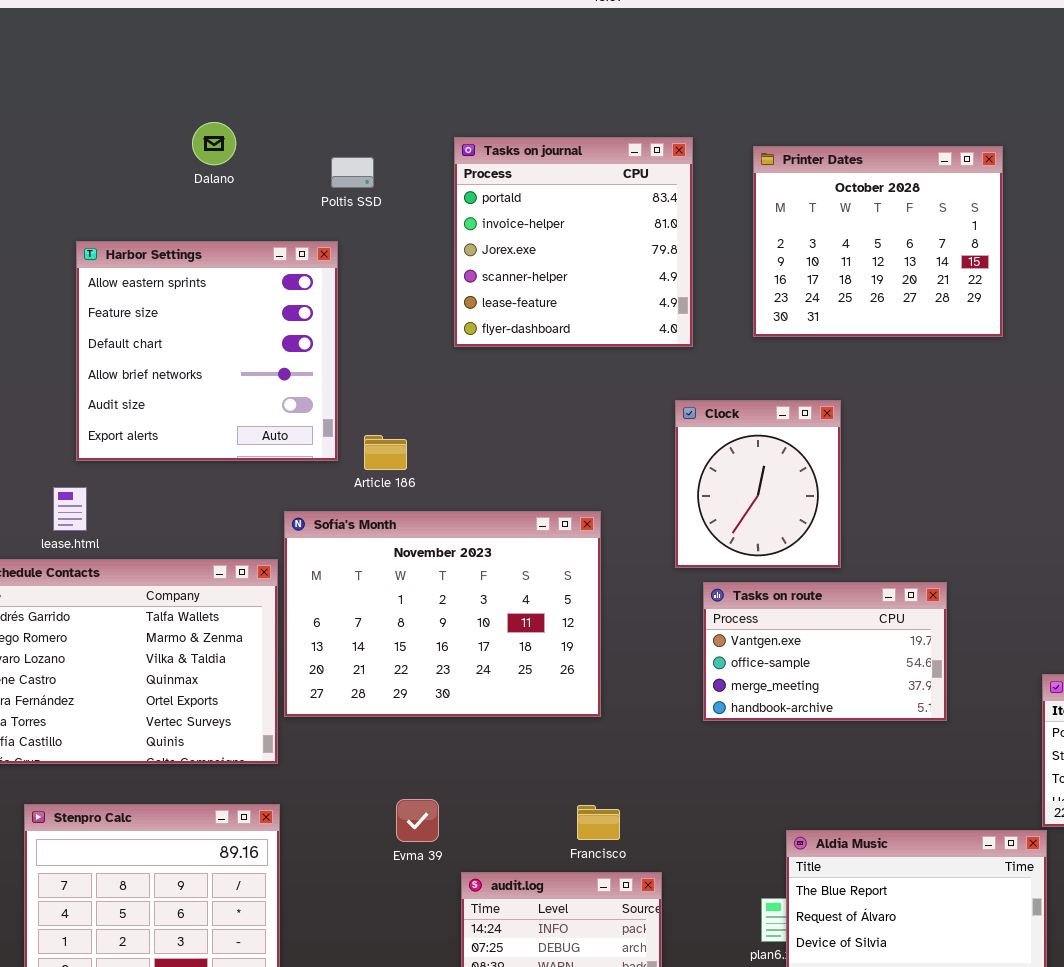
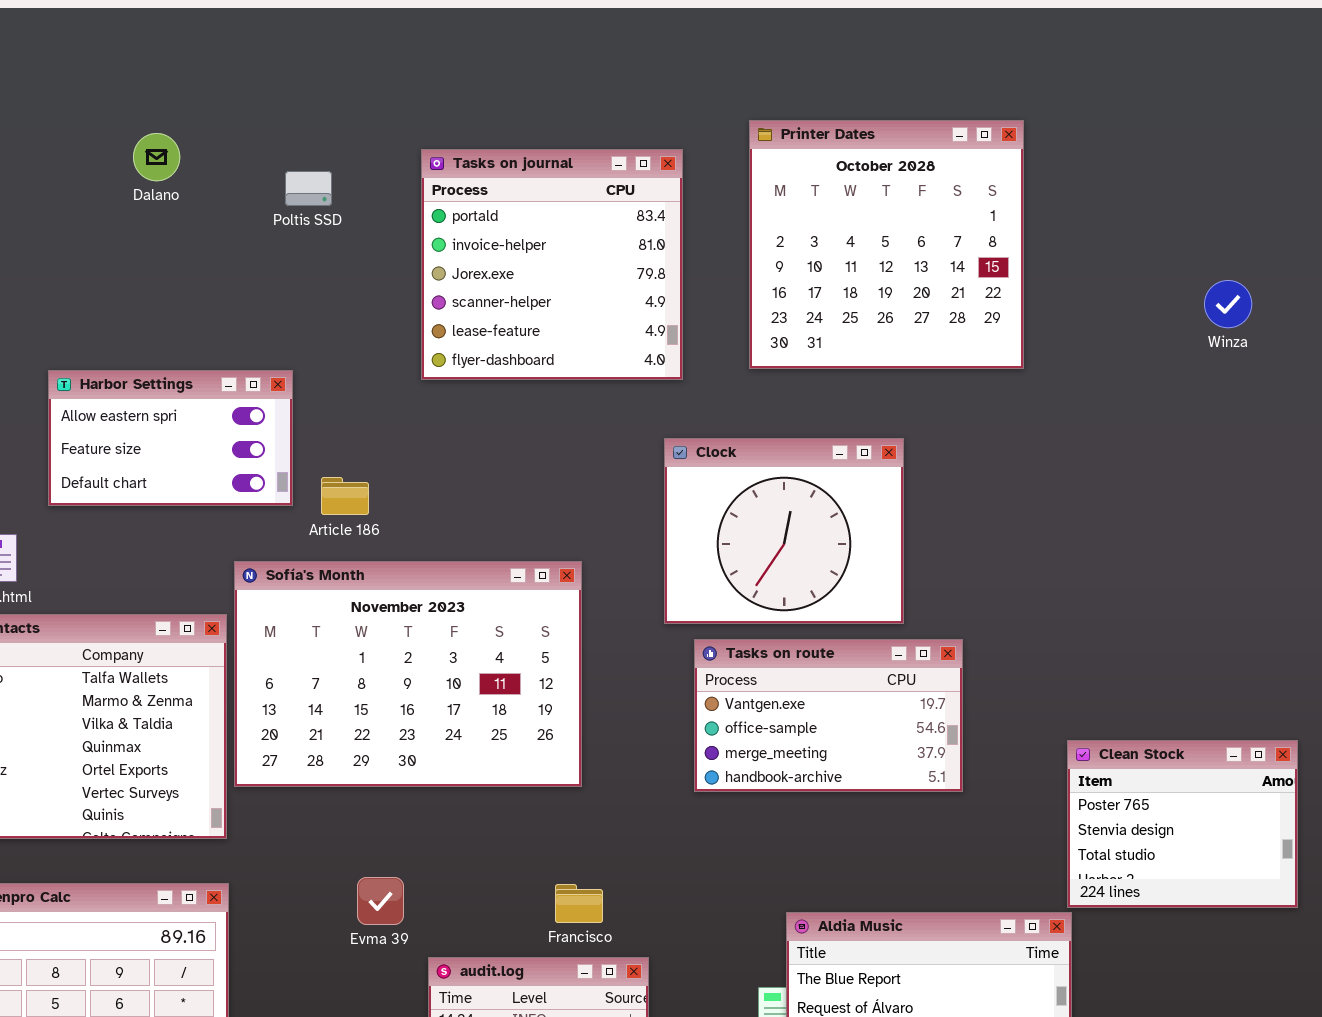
Printer Dates: [753,146,1003,337] -> [749,120,1024,369], resized
Harbor Settings: [76,241,338,461] -> [48,370,293,506], resized
Clock: [675,400,841,568] -> [664,438,904,624], resized

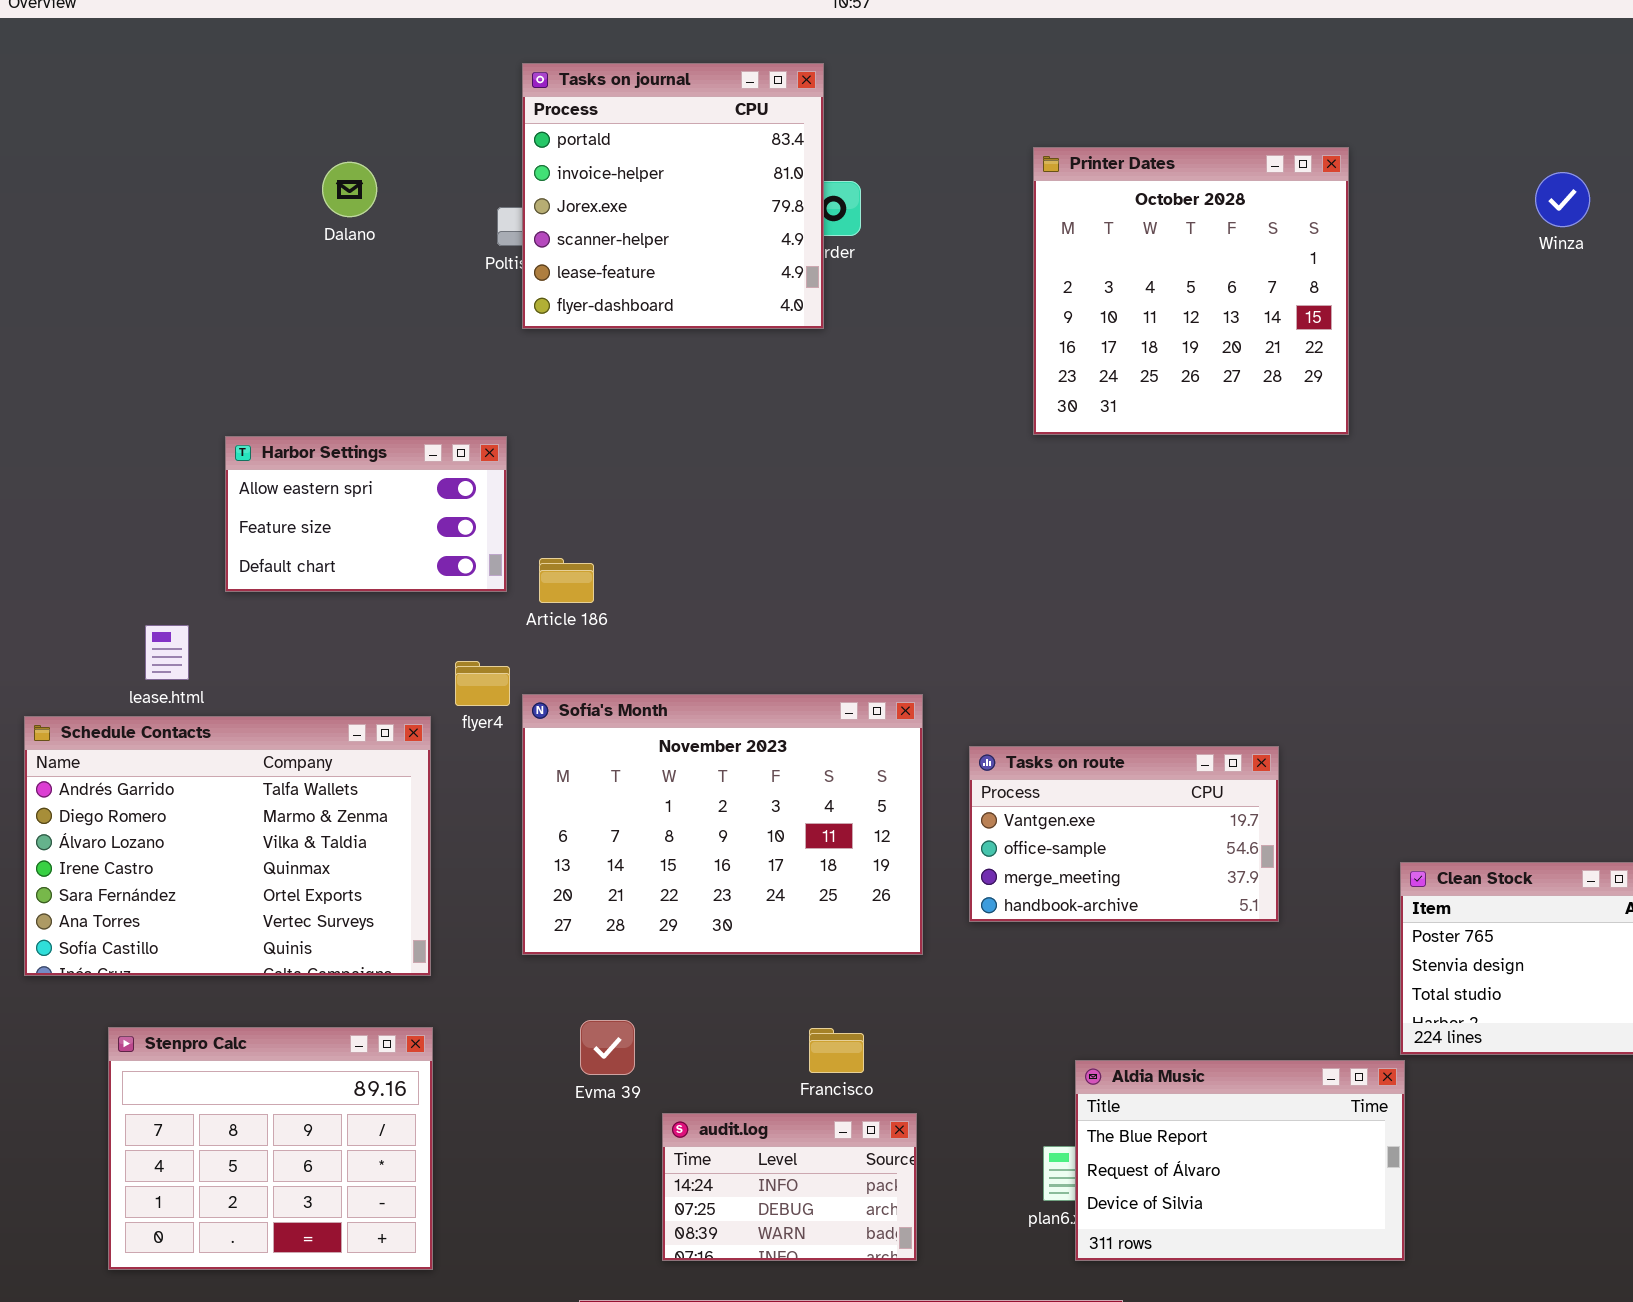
Tasks on journal: [421,149,683,380] -> [522,63,824,329], moved
Winza: [1204,280,1252,328] -> [1535,172,1590,227], moved
Clock: [664,438,904,624] -> none, closed
Sofía's Month: [234,561,582,787] -> [522,694,923,955], moved

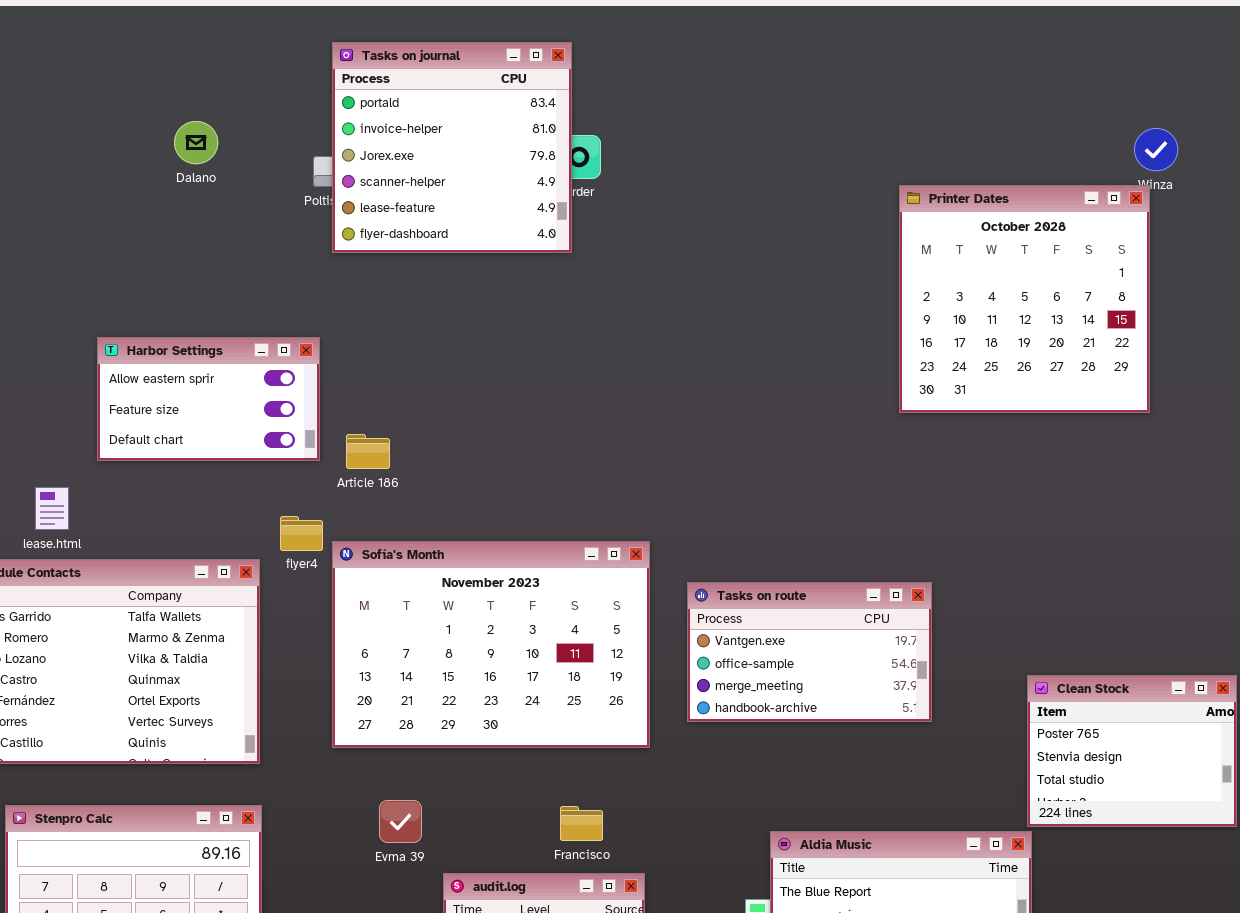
Printer Dates: [1033,147,1349,435] -> [899,185,1150,413], moved

